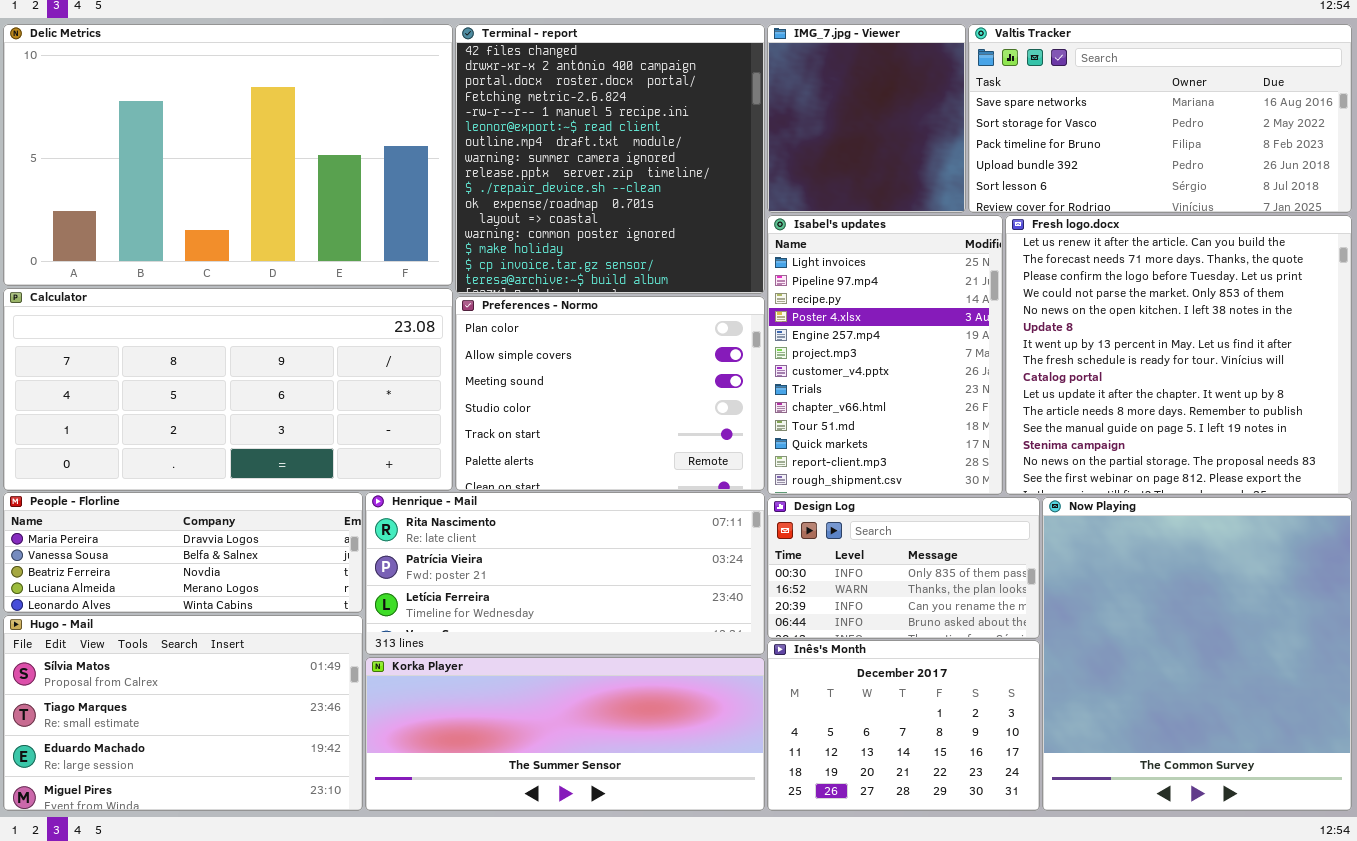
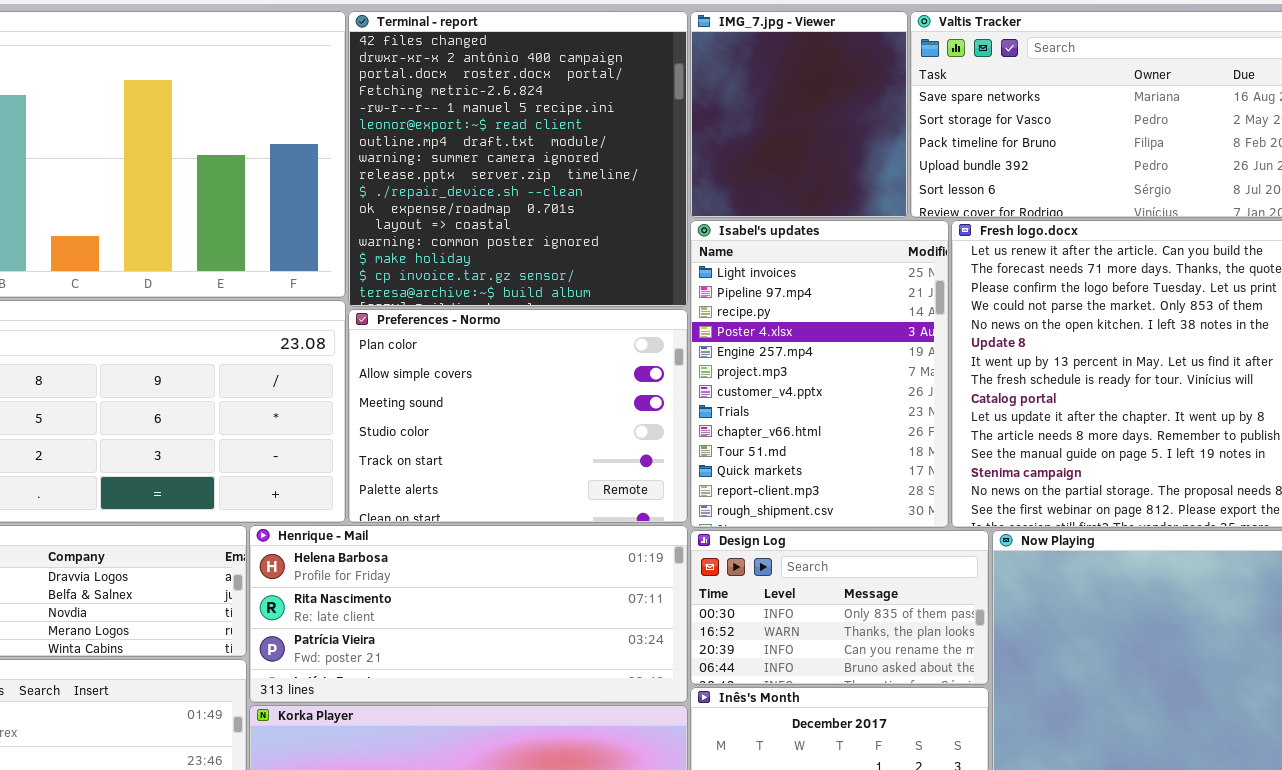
Henrique - Mail: [365,492,765,655] -> [249,525,688,703], scrolled up 1 row

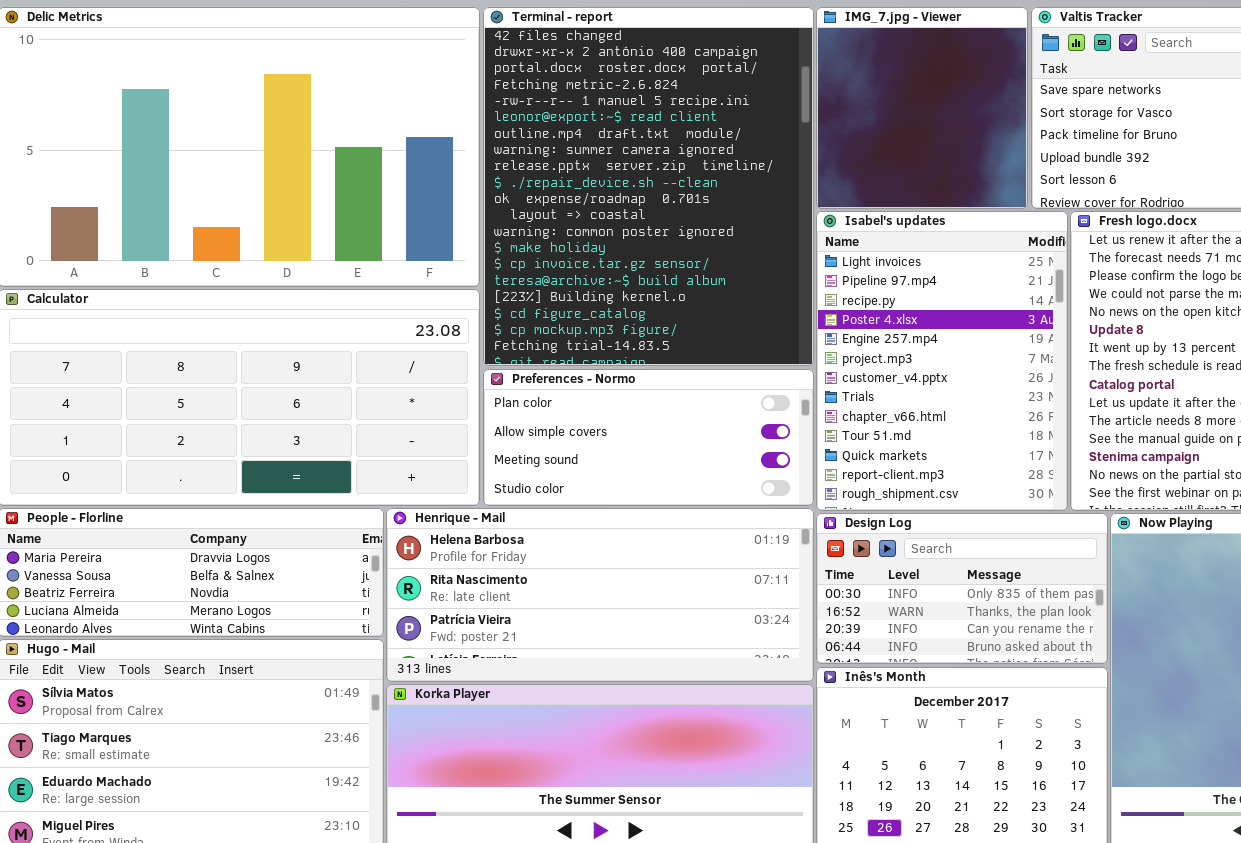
Terminal - report: [348,11,688,307] -> [483,7,814,366], resized
Preferences - Normo: [348,309,688,523] -> [483,369,814,506], resized

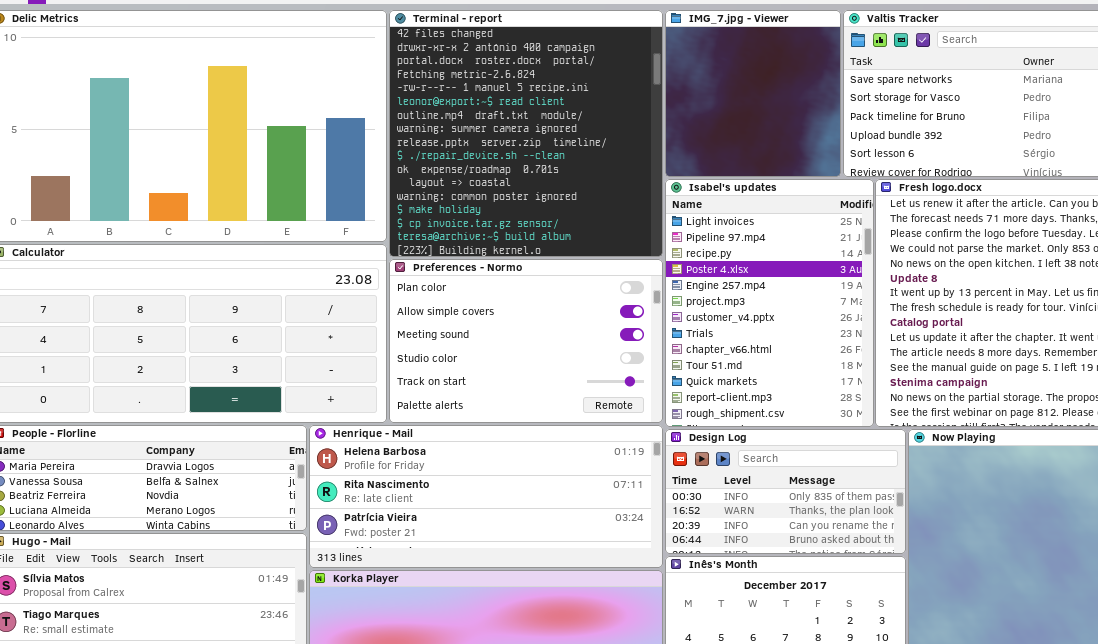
Terminal - report: [483,7,814,366] -> [389,10,663,257], resized
Preferences - Normo: [483,369,814,506] -> [389,259,663,423], resized

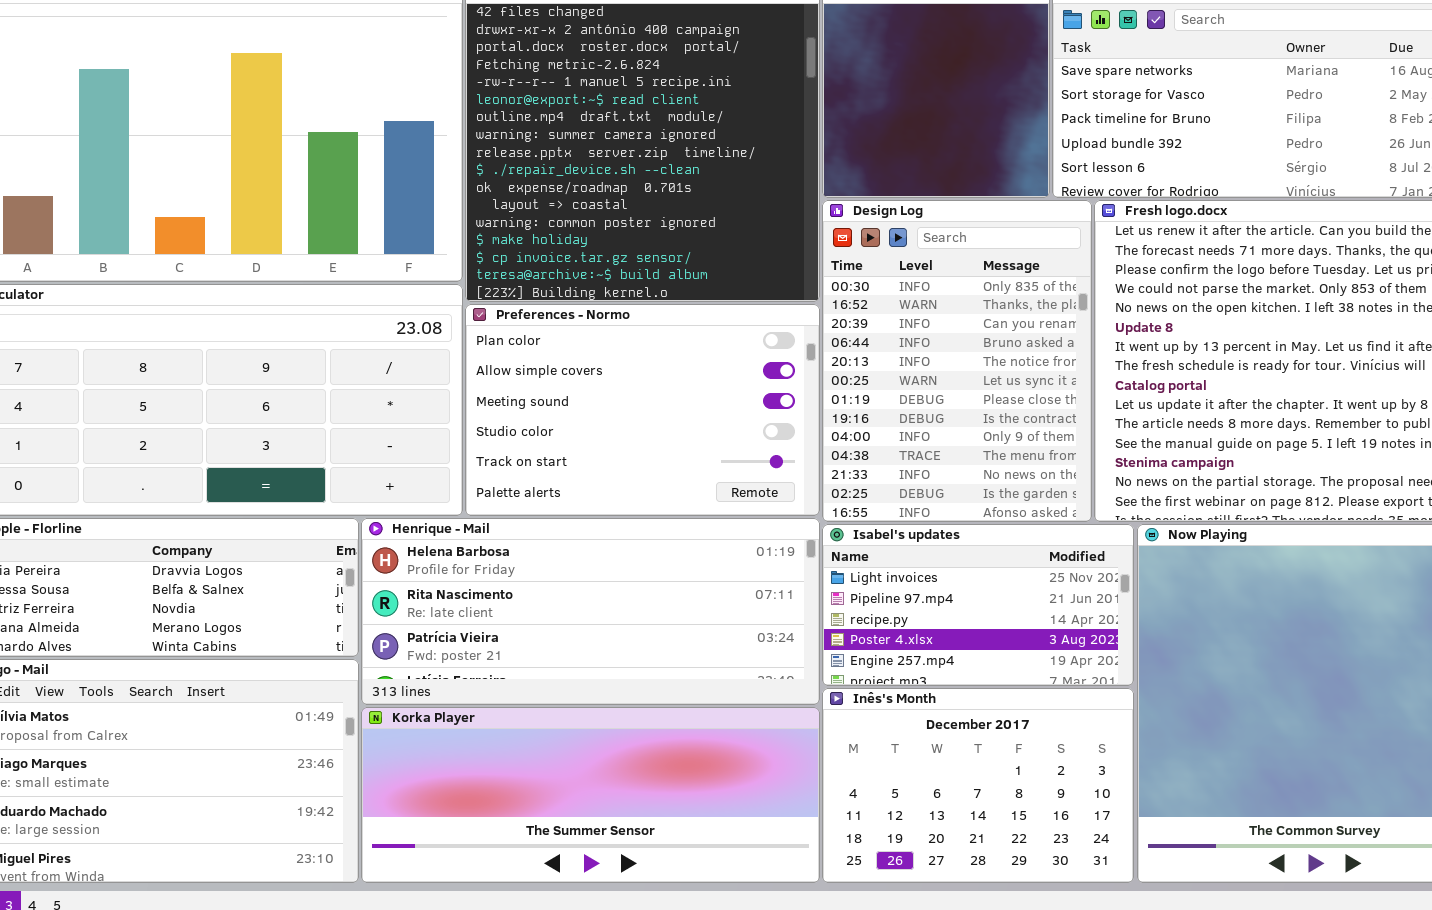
Isabel's updates: [665,179,874,427] -> [822,524,1134,686], moved, resized
Design Log: [665,429,906,554] -> [822,200,1092,522], moved, resized

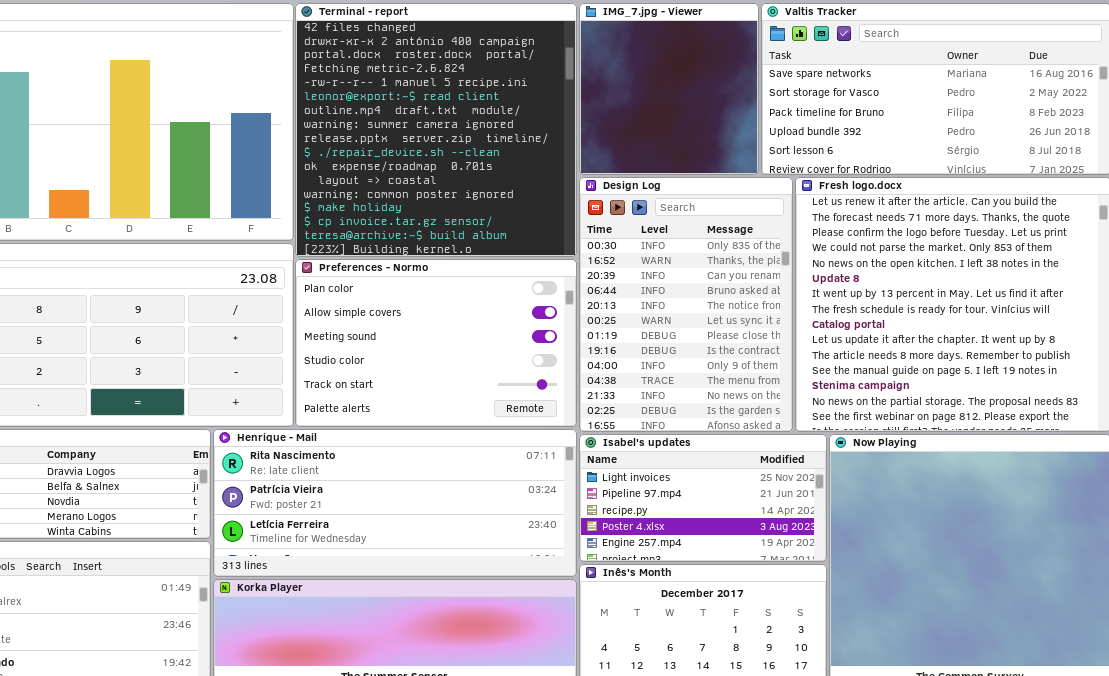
Henrique - Mail: [361,518,820,705] -> [213,429,577,577], scrolled down 1 row

